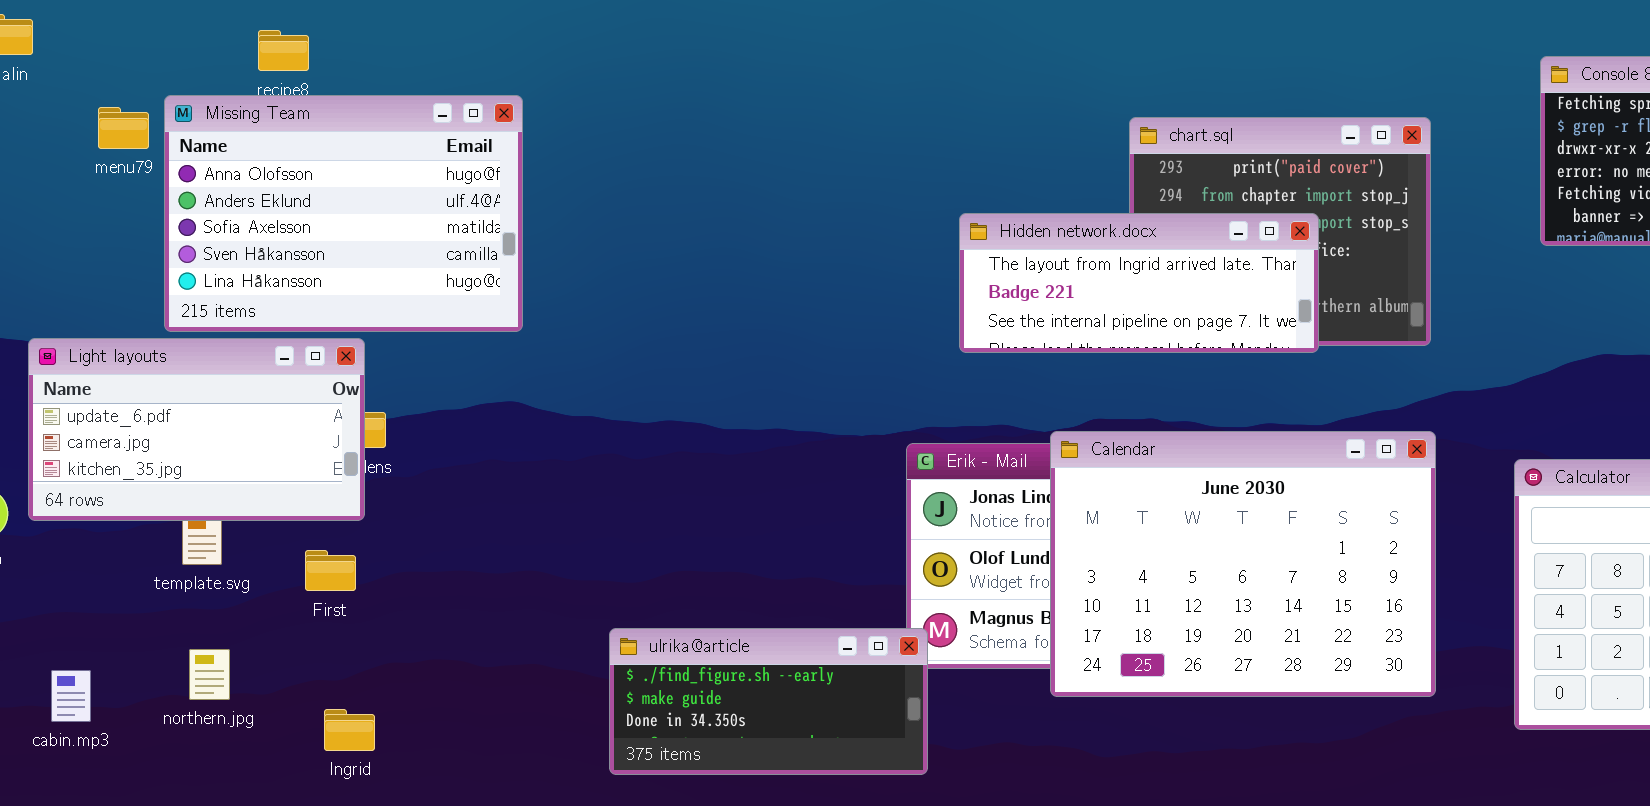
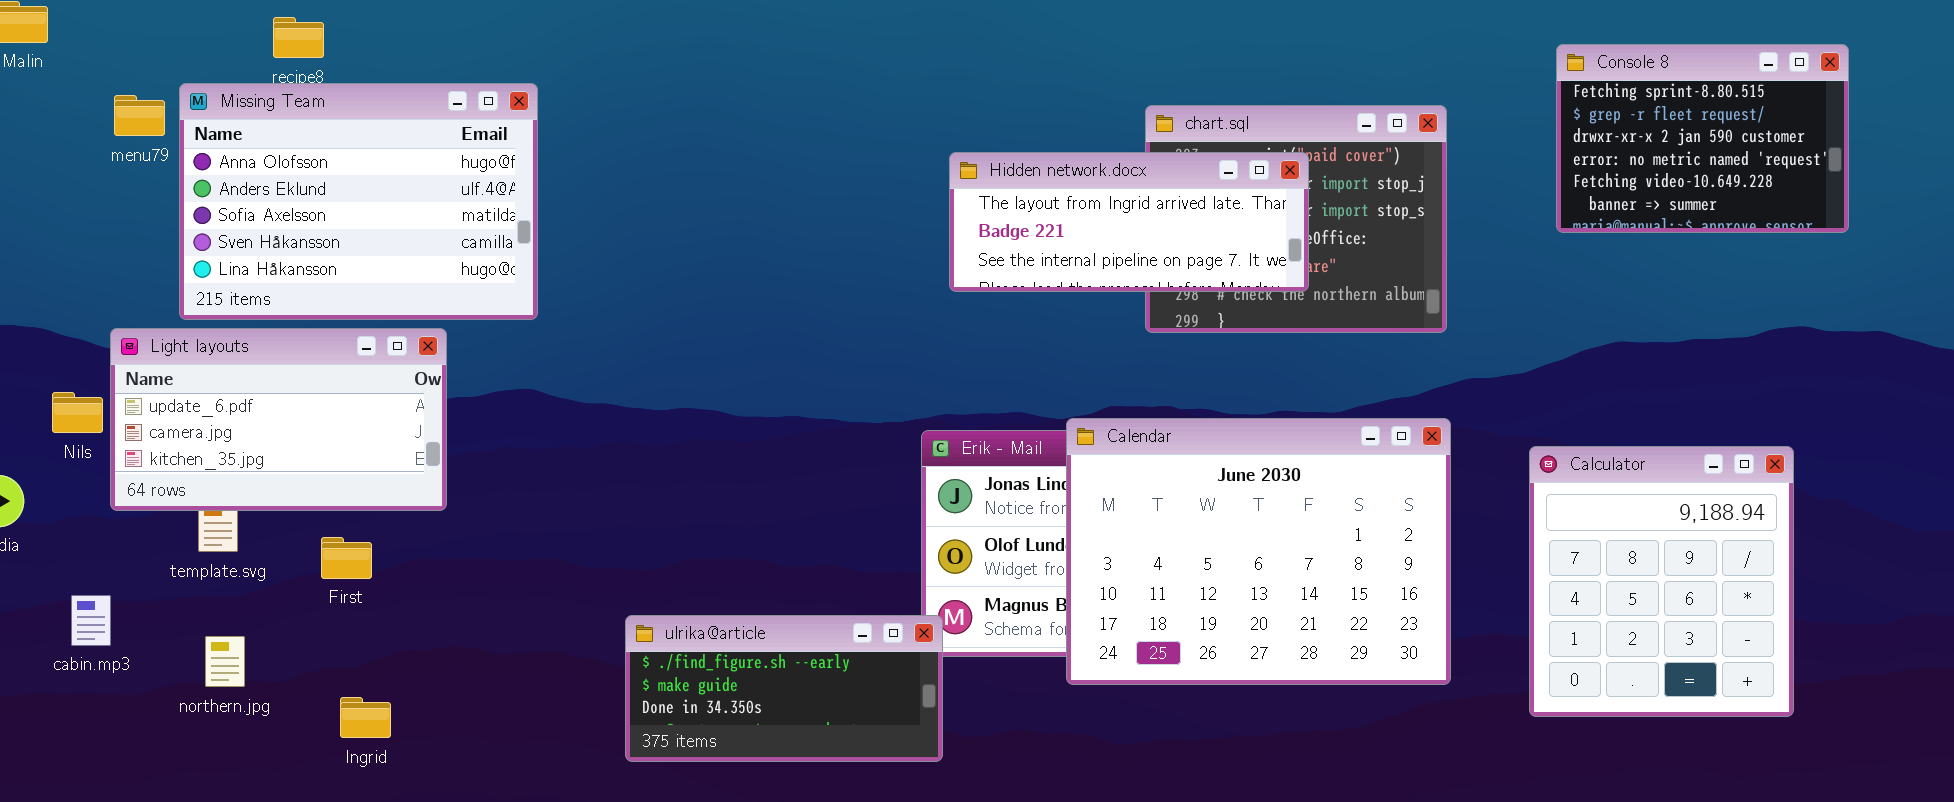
Hidden network.docx: [959,213,1319,353] -> [949,152,1309,292], moved
Light layouts: [28,338,365,521] -> [110,328,447,511], moved
cabin.mp3: [51,670,91,722] -> [71,595,111,646], moved

